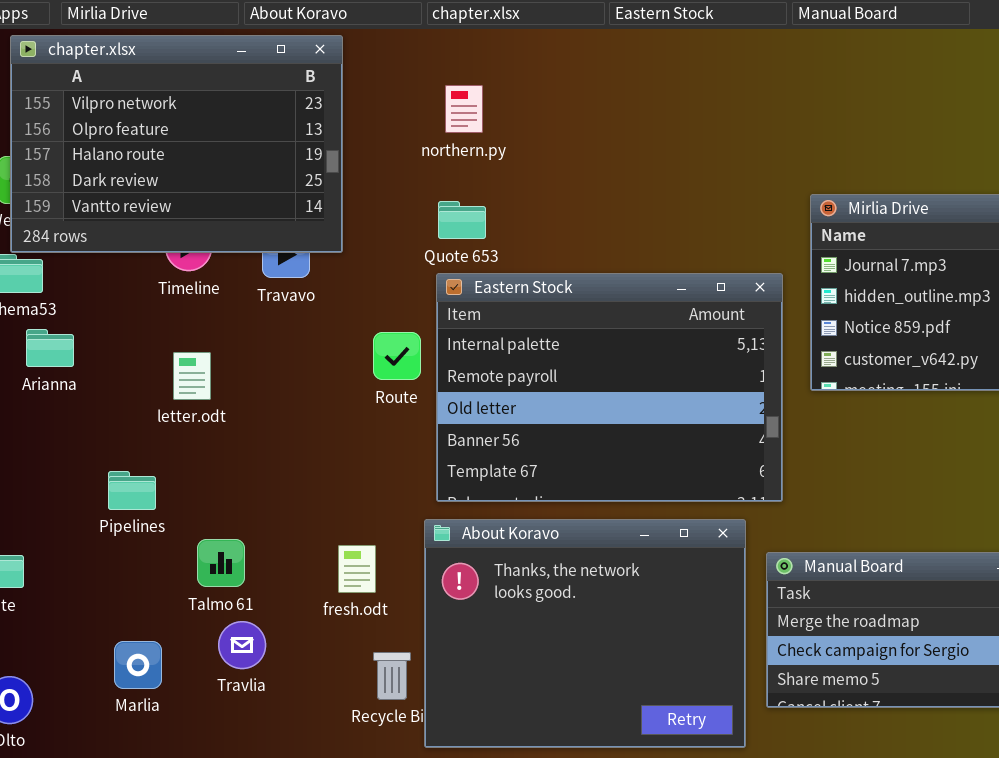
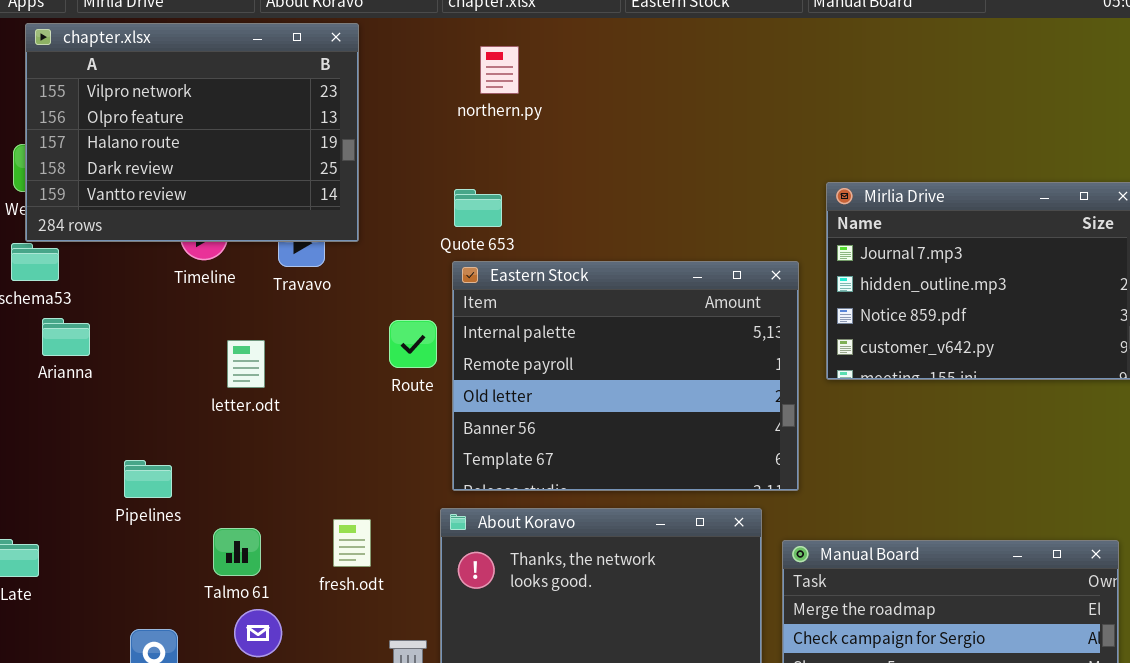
northern.py: [445,85,483,133] -> [480,46,519,94], moved
letter.odt: [173,352,211,400] -> [227,340,265,388], moved
fresh.odt: [338,545,376,593] -> [333,519,371,567], moved

